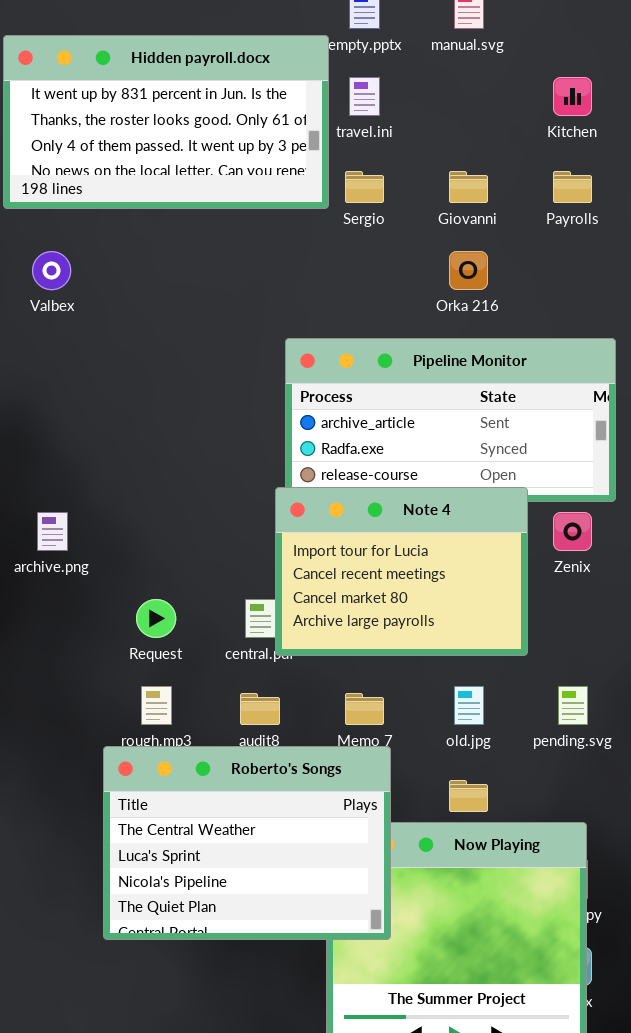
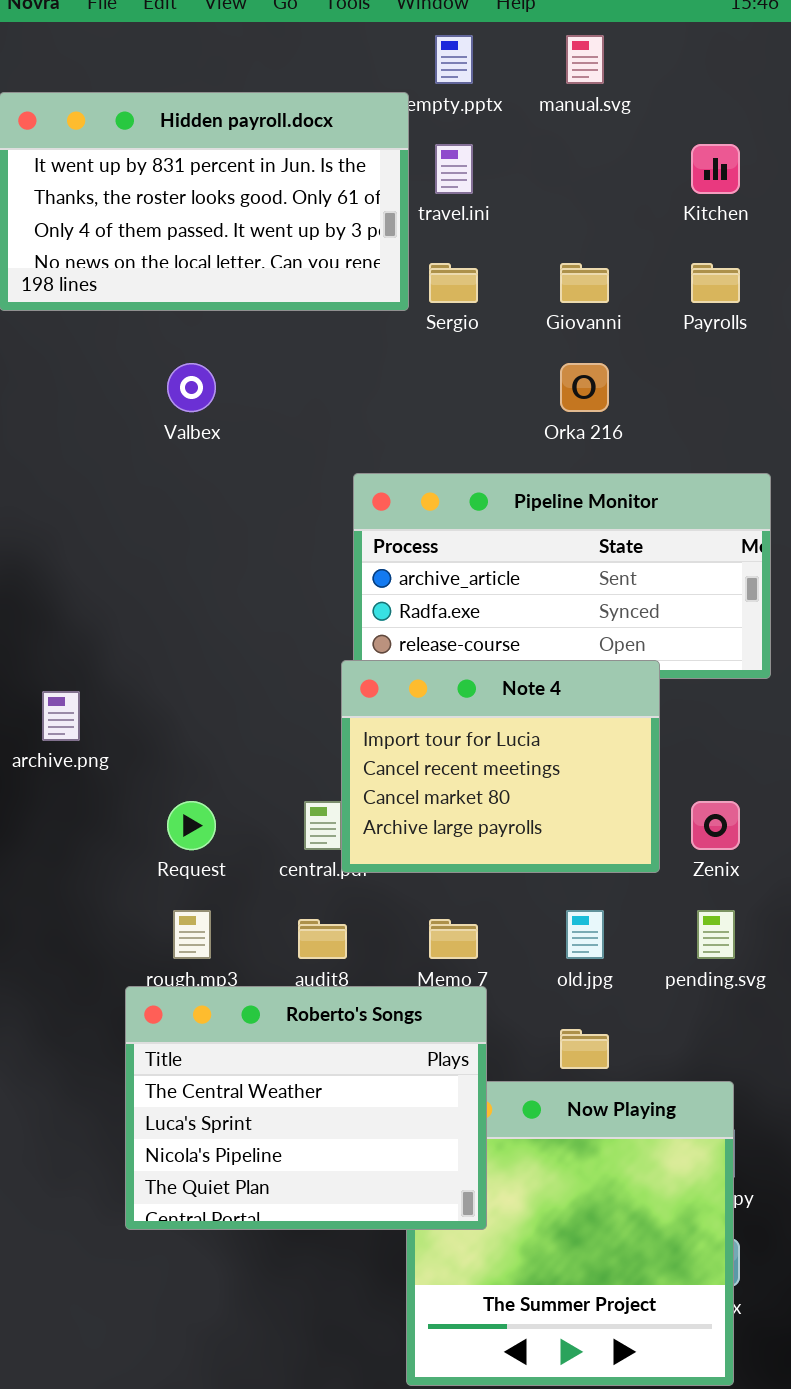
Valbex: [32,251,71,290] -> [167,363,216,412], moved
Zenix: [553,512,592,551] -> [691,801,740,850], moved

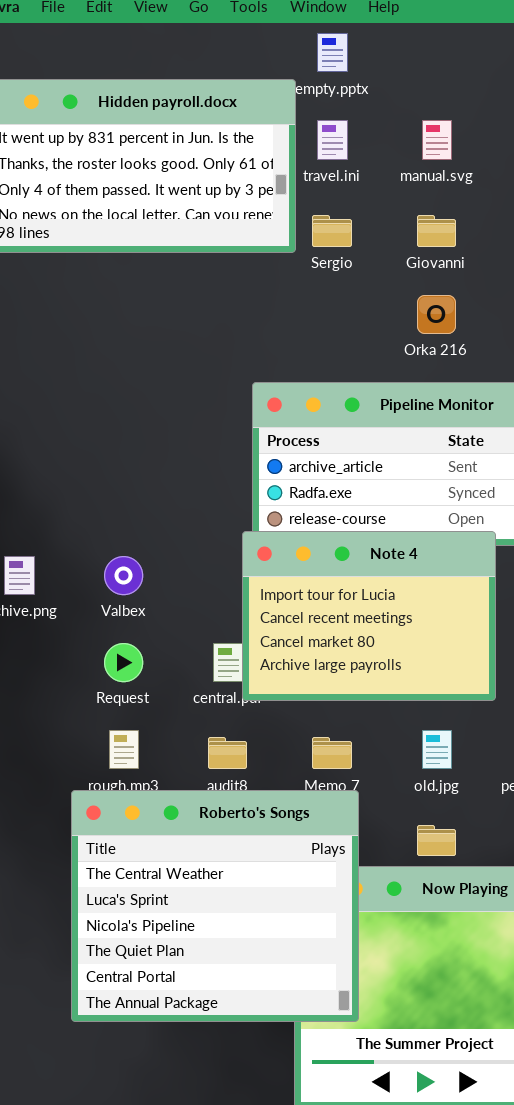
manual.svg: [566,35,604,84] -> [422,120,452,160], moved
Valbex: [167,363,216,412] -> [104,556,143,595], moved
Roberto's Songs: [125,986,487,1230] -> [71,790,359,1022], resized

